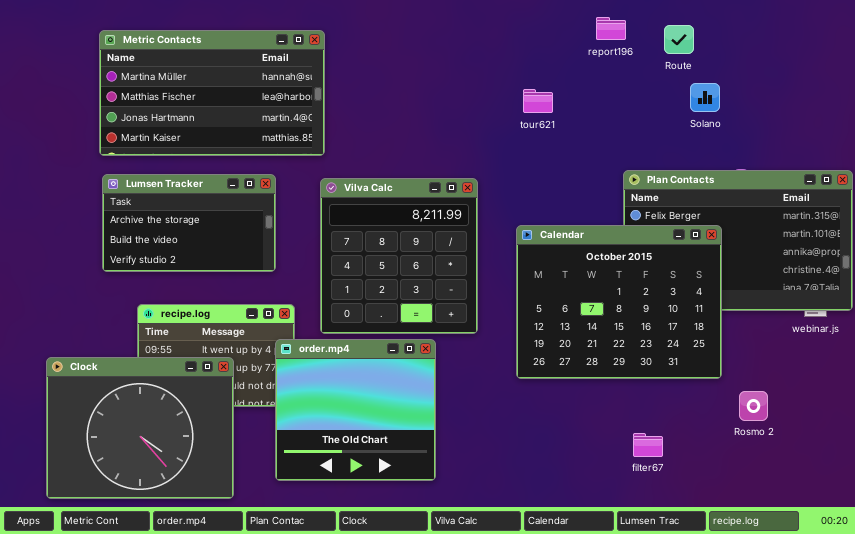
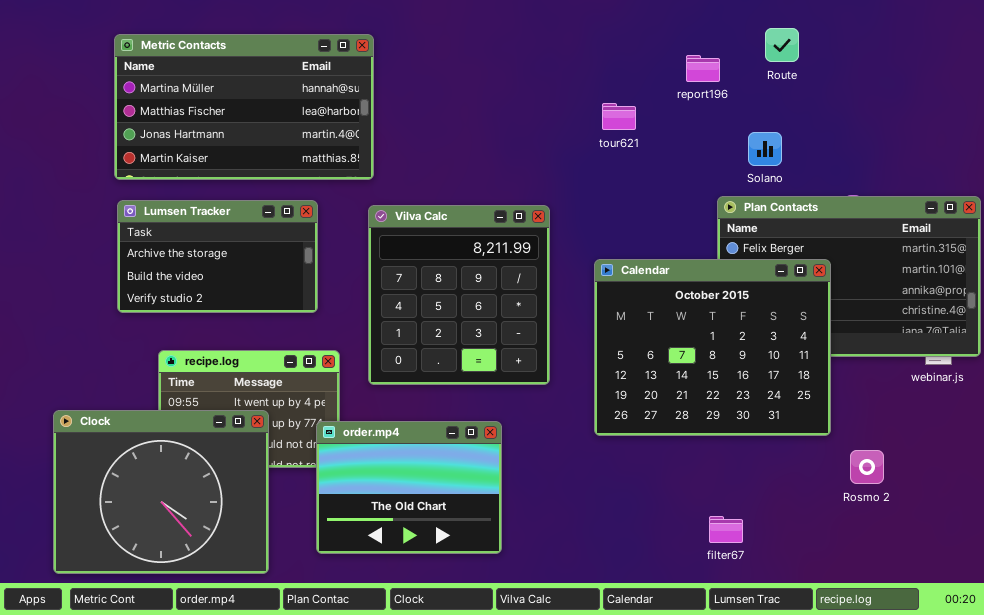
report196: [596,17,626,40] -> [686,55,720,82], moved
Solano: [690,83,720,112] -> [748,132,782,166], moved
order.mp4: [275,339,436,481] -> [316,421,502,554], resized
filter67: [633,433,663,457] -> [709,516,743,543], moved

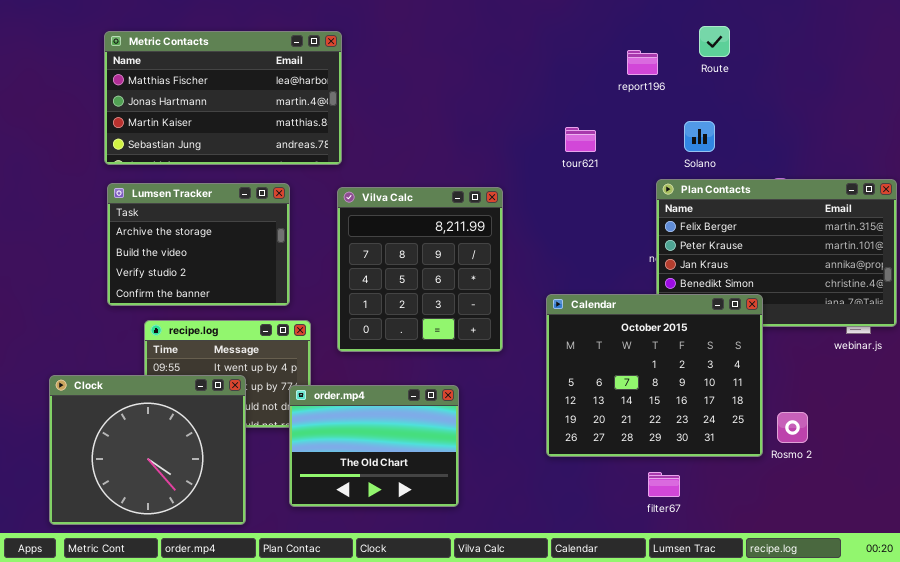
Metric Contacts: [114,34,374,180] -> [104,31,342,165], scrolled down 1 row
tour621: [602,103,636,130] -> [565,127,596,152], moved
Lumsen Tracker: [117,200,318,313] -> [107,183,290,306], resized
Calendar: [594,259,831,436] -> [546,294,763,457], moved

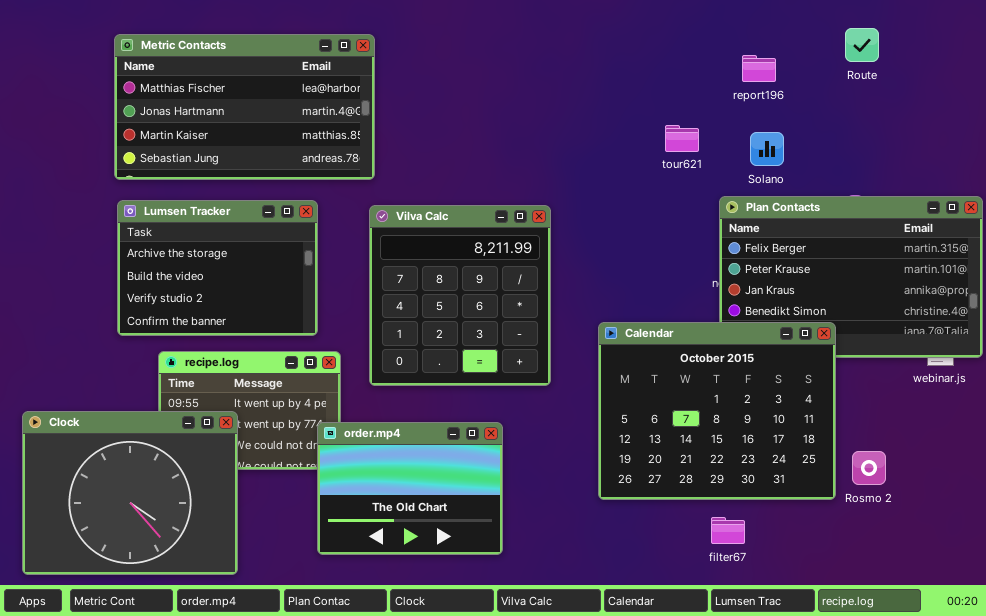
Route: [699,26,730,57] -> [845,28,879,62], moved
report196: [627,50,658,75] -> [742,55,776,82], moved
tour621: [565,127,596,152] -> [665,125,699,152], moved
Clock: [49,375,246,525] -> [22,411,238,575], moved

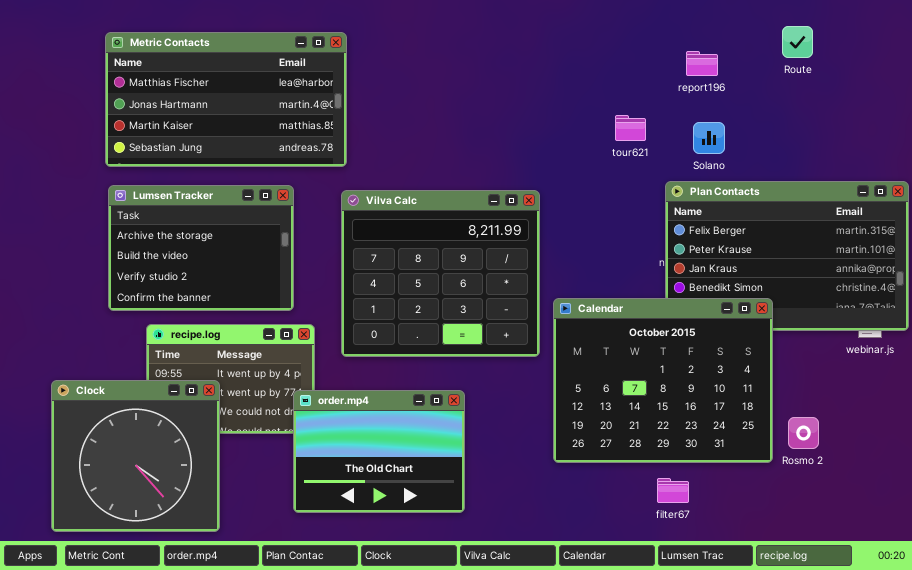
Vilva Calc: [369,205,551,386] -> [341,190,540,357], resized
Clock: [22,411,238,575] -> [51,380,220,532], resized

